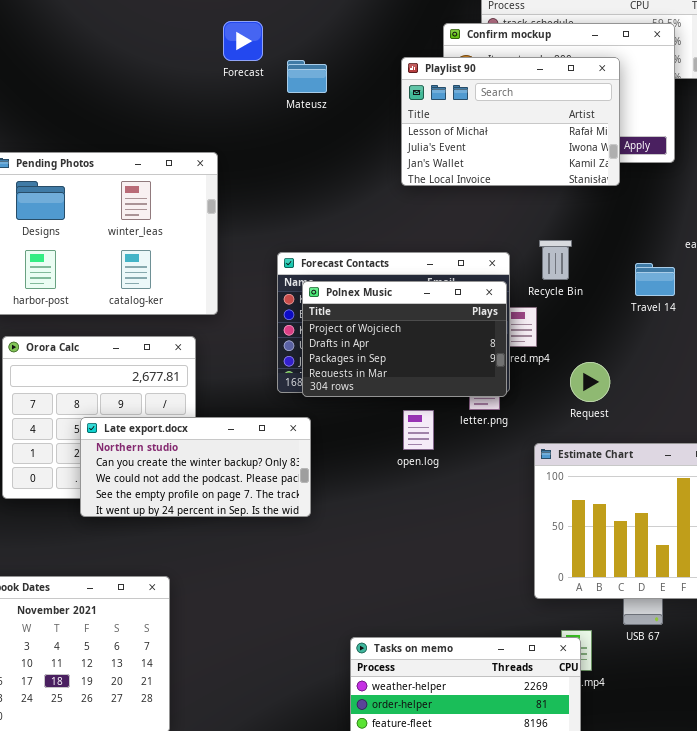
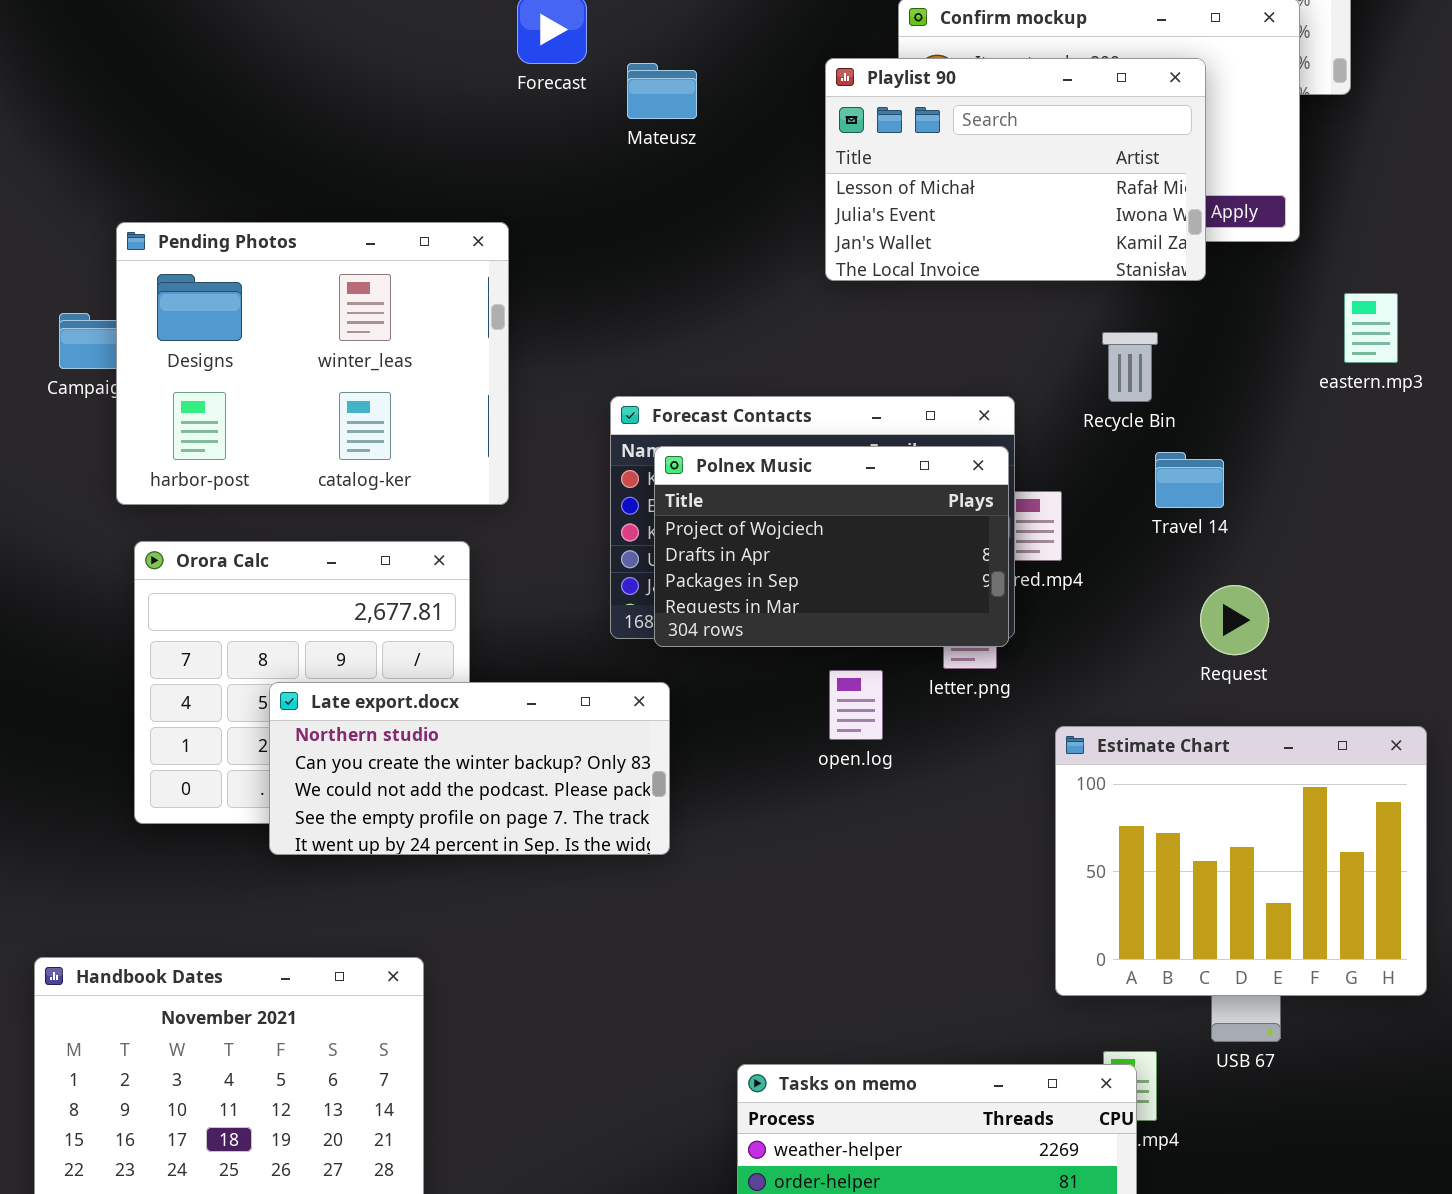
Recycle Bin: [539,240,572,280] -> [1102,332,1158,402], moved
Travel 14: [635,263,675,296] -> [1155,452,1224,508], moved
Request: [570,362,610,402] -> [1200,585,1269,655], moved

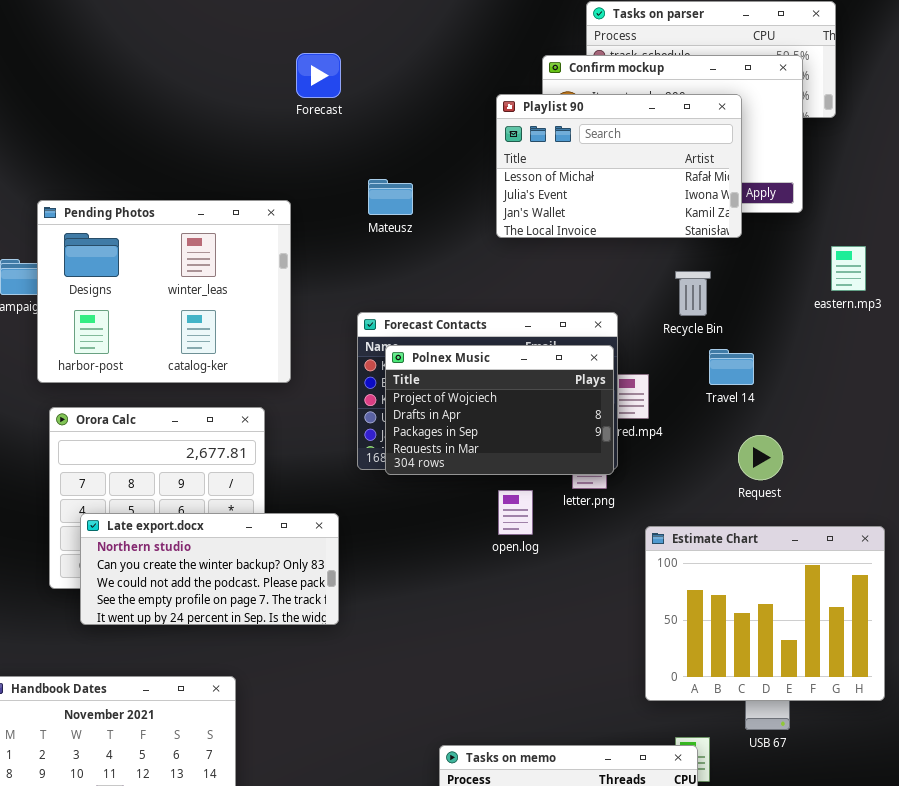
Mateusz: [627,63,697,119] -> [368,179,413,215], moved
Late export.docx: [269,682,670,855] -> [80,513,339,625], moved

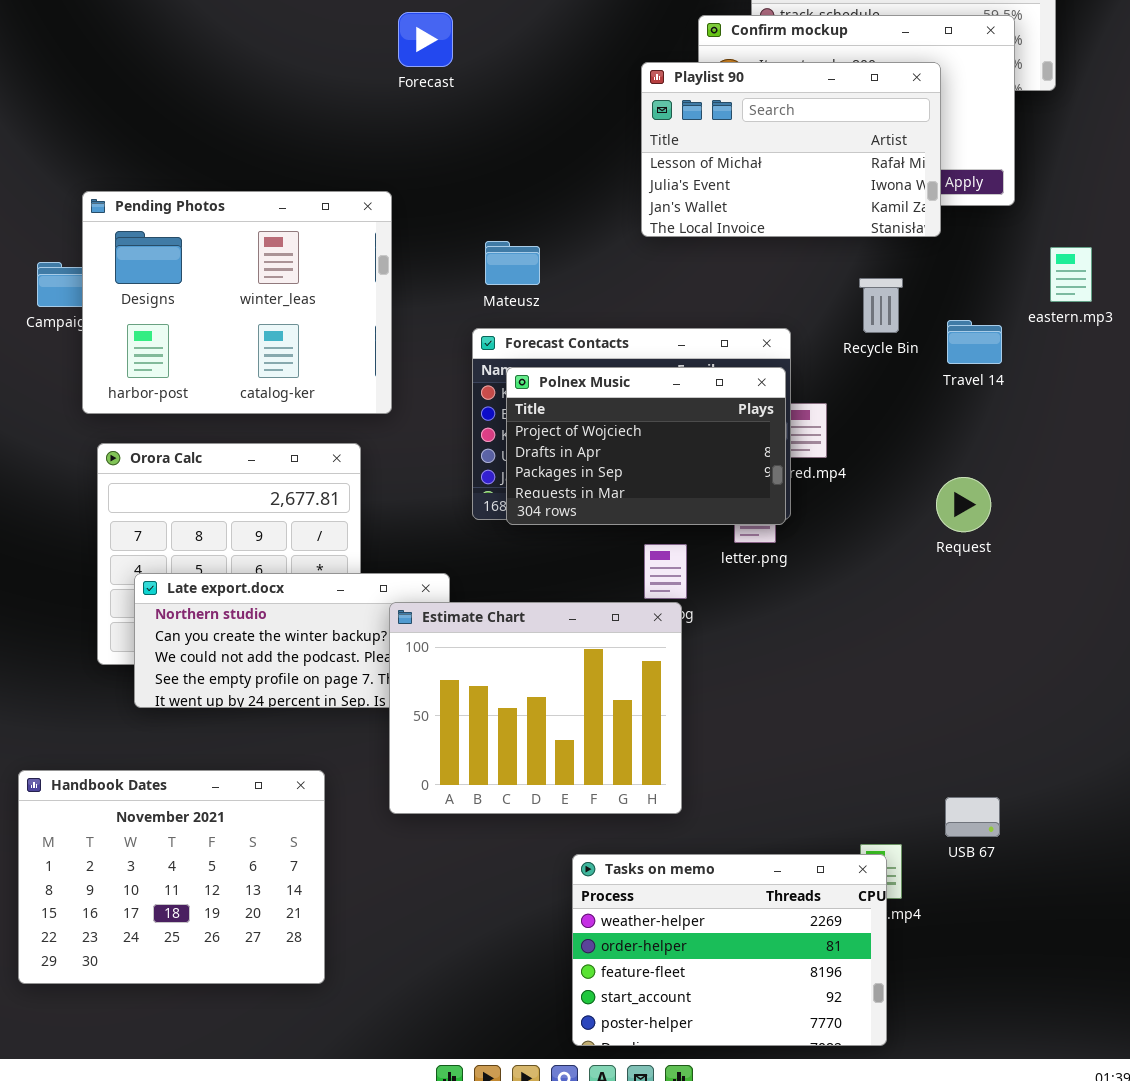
Mateusz: [368,179,413,215] -> [485,241,540,285], moved
Travel 14: [709,349,754,385] -> [947,320,1002,364], moved
Estimate Chart: [645,526,885,701] -> [389,602,682,814], moved

